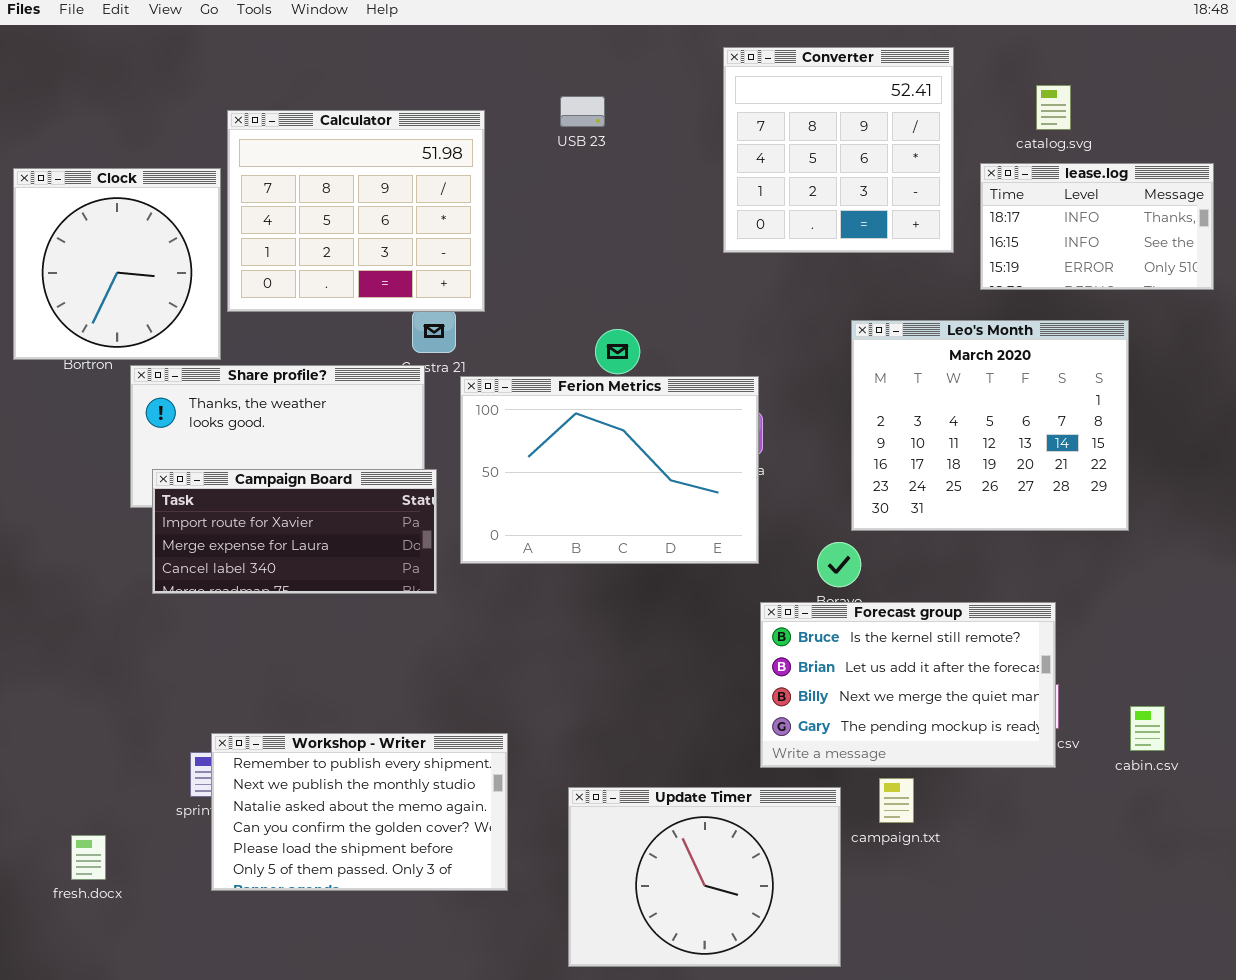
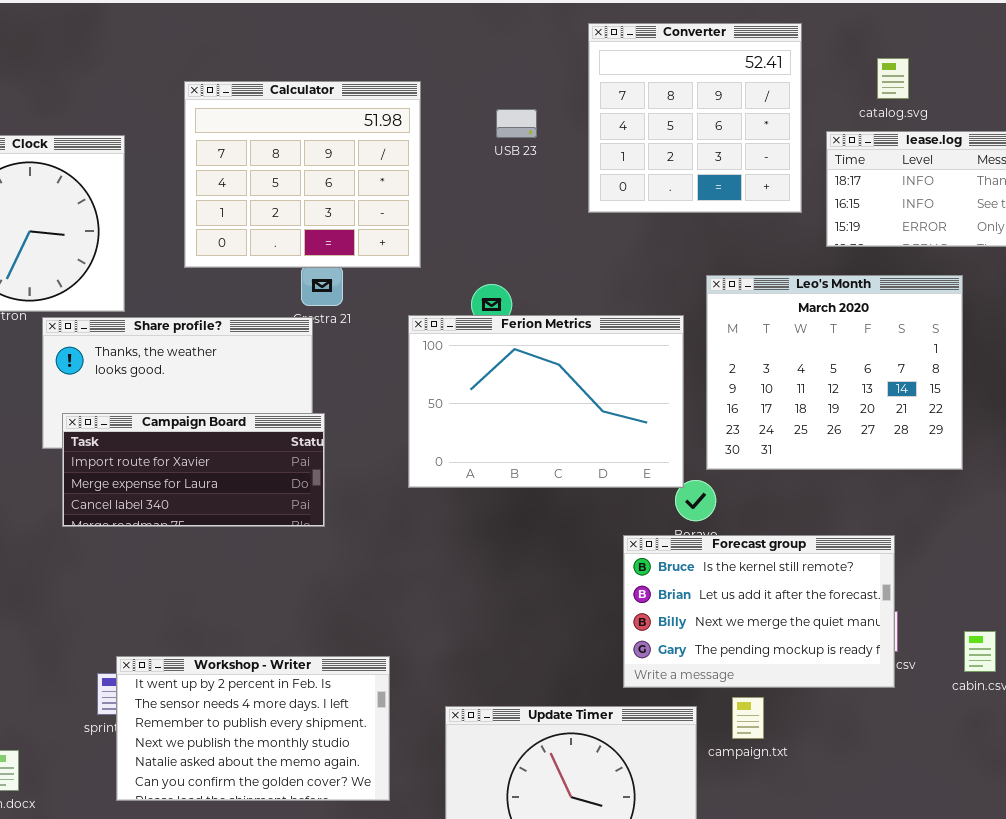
USB 23: [560,96,605,127] -> [496,109,537,138], moved
Calculator: [227,110,485,312] -> [184,81,421,268], moved
Ferion Metrics: [460,376,759,564] -> [408,315,684,488], moved
Workshop - Writer: [211,733,508,891] -> [116,656,390,801], scrolled up 2 rows

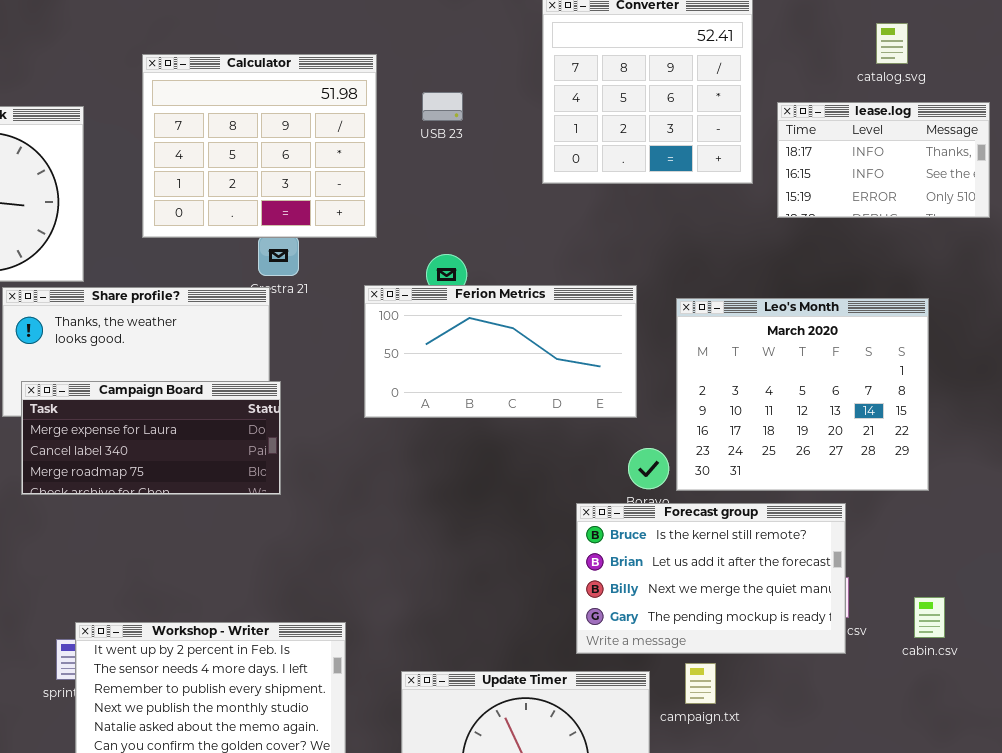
catalog.svg: [877,58,909,99] -> [876,23,908,64], moved
USB 23: [496,109,537,138] -> [422,92,463,121], moved
Leo's Month: [706,275,963,470] -> [676,298,929,491], moved
Ferion Metrics: [408,315,684,488] -> [364,285,637,418], resized
Campaign Board: [62,413,325,527] -> [21,381,281,495], scrolled down 1 row

